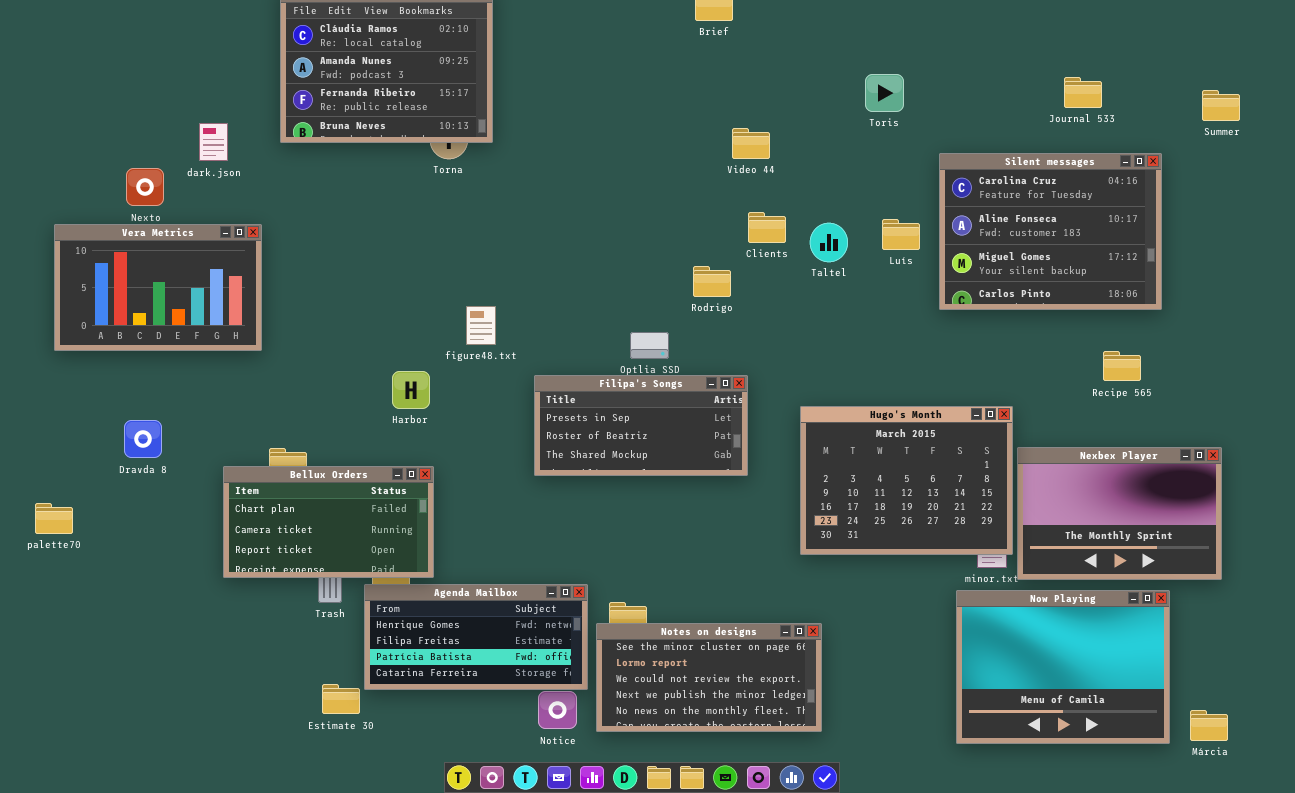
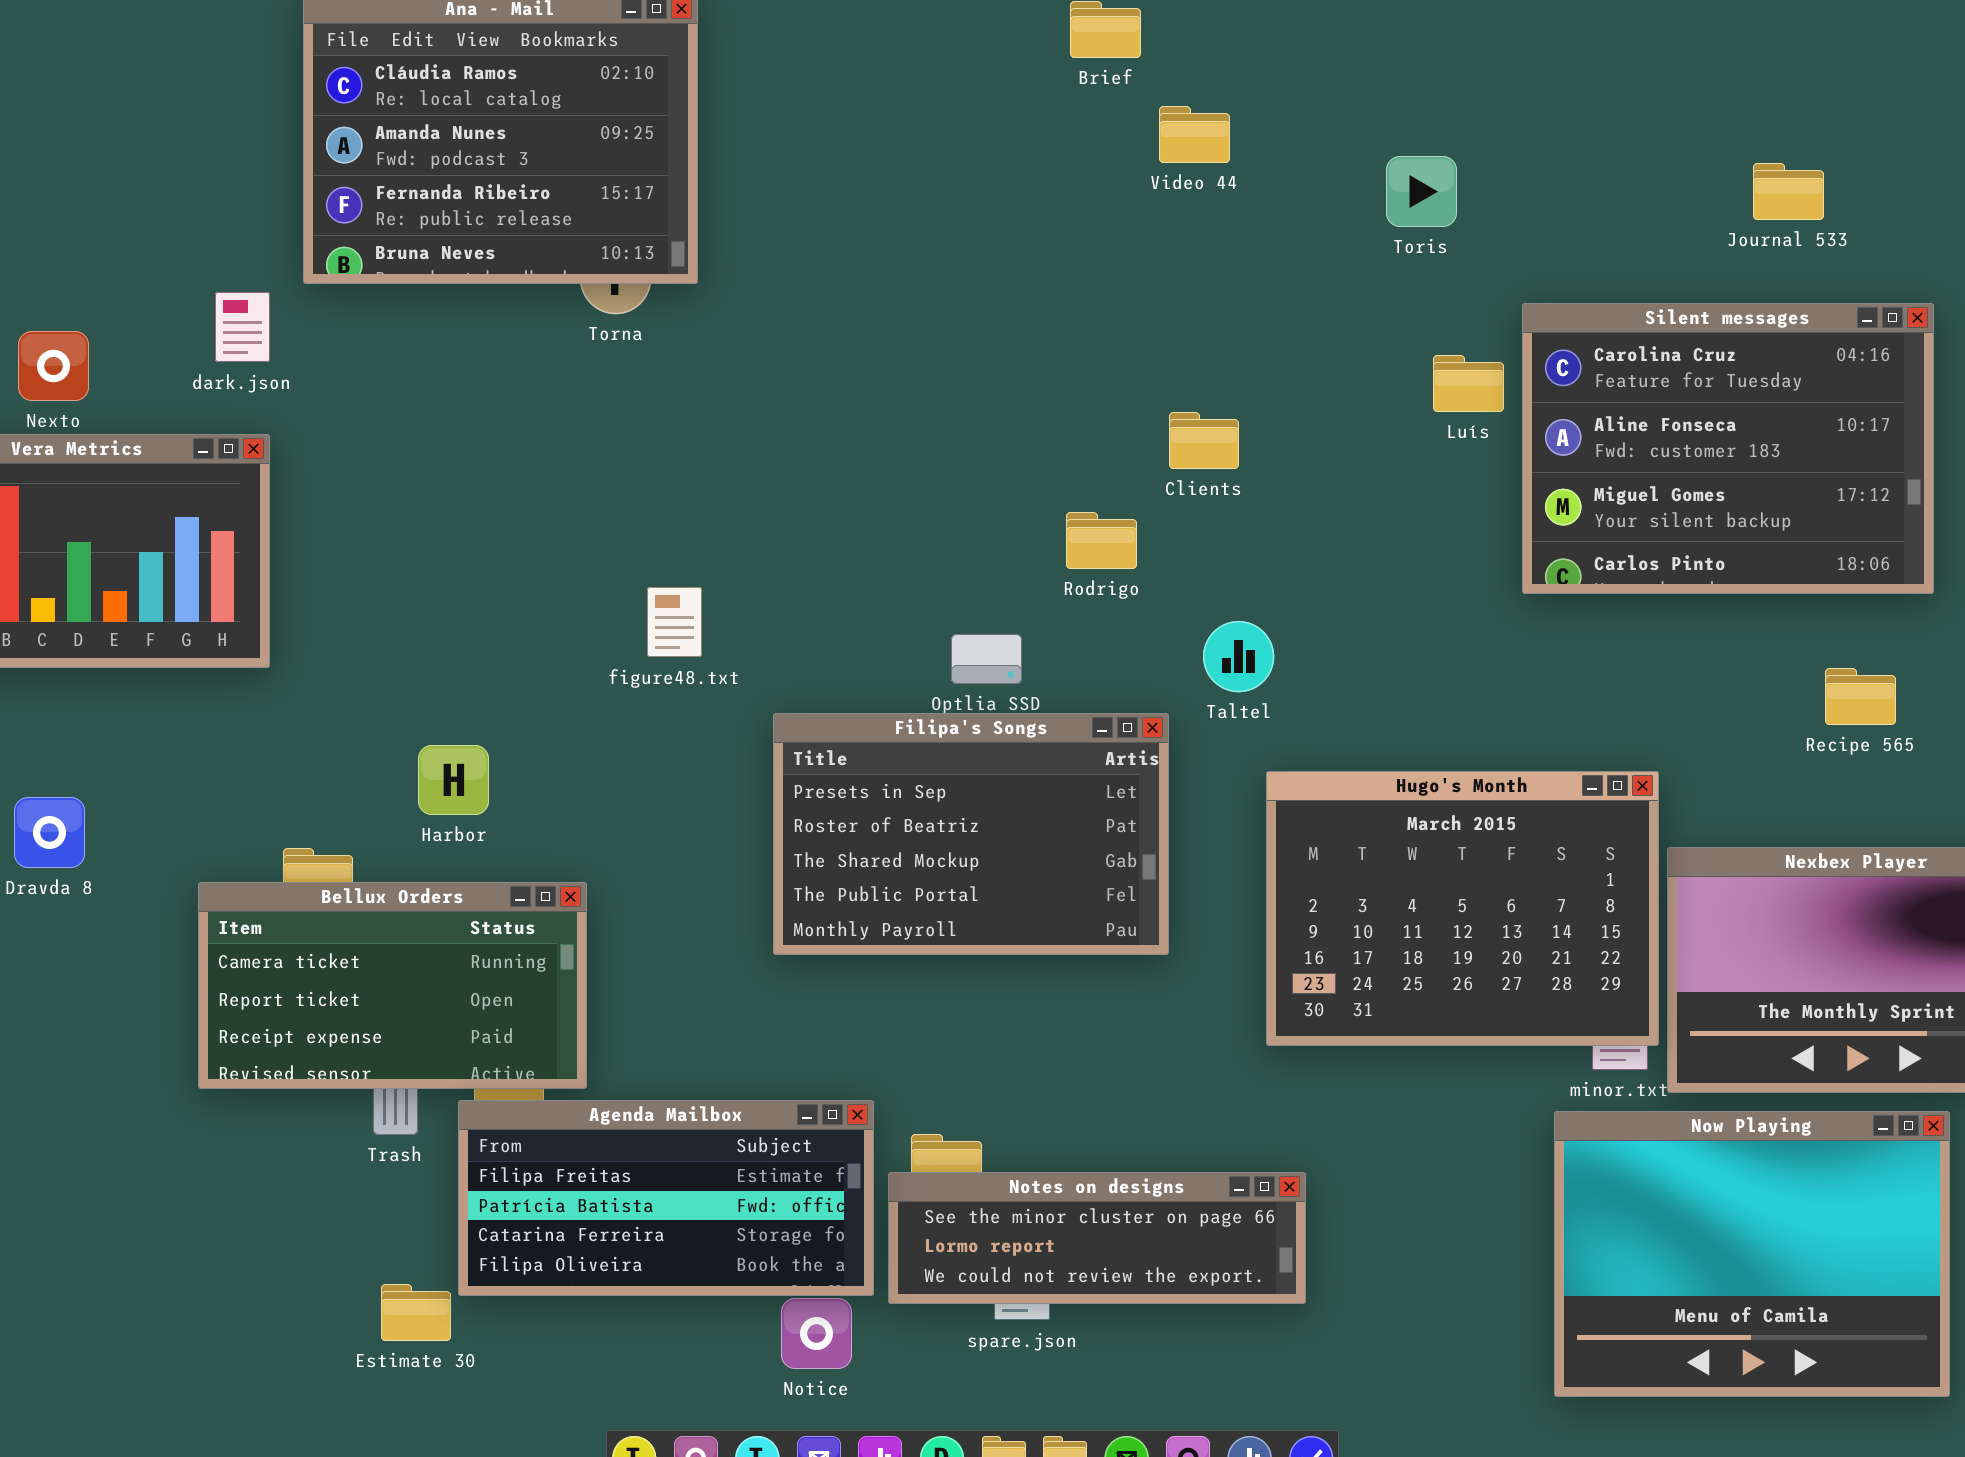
dark.json: [199,123,228,161] -> [215,292,270,362], moved
Video 44: [732,128,770,159] -> [1159,106,1230,163], moved
Luís: [882,219,920,250] -> [1433,355,1504,412], moved
Taltel: [810,223,848,262] -> [1203,621,1274,692], moved
Harbor: [392,371,430,409] -> [418,745,489,815], moved
Filipa's Songs: [534,375,748,476] -> [773,713,1169,955], resized
Bellux Orders: [223,466,434,578] -> [198,882,587,1089], scrolled down 1 row
Agenda Mailbox: [364,584,588,690] -> [458,1100,874,1296], scrolled down 1 row
Notes on designs: [596,623,822,732] -> [888,1172,1306,1304], resized

